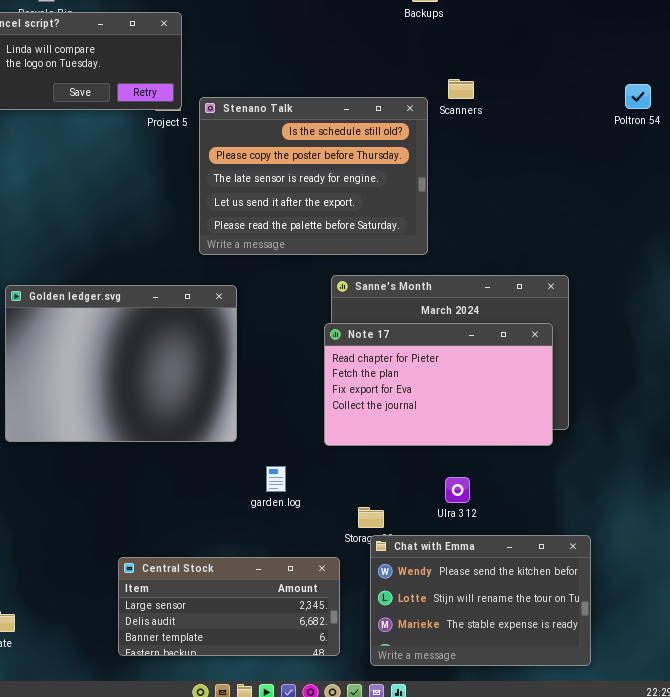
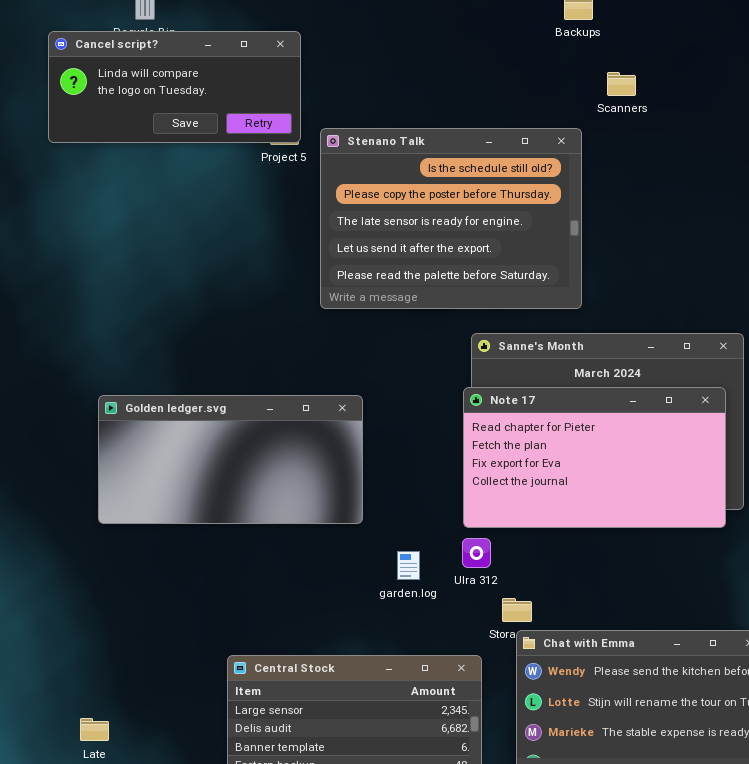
Scanners: [448,79,474,99] -> [607,72,636,96], moved
Golden ledger.svg: [5,285,237,442] -> [98,395,363,524], resized
Ulra 312: [445,477,470,503] -> [462,538,491,568], moved

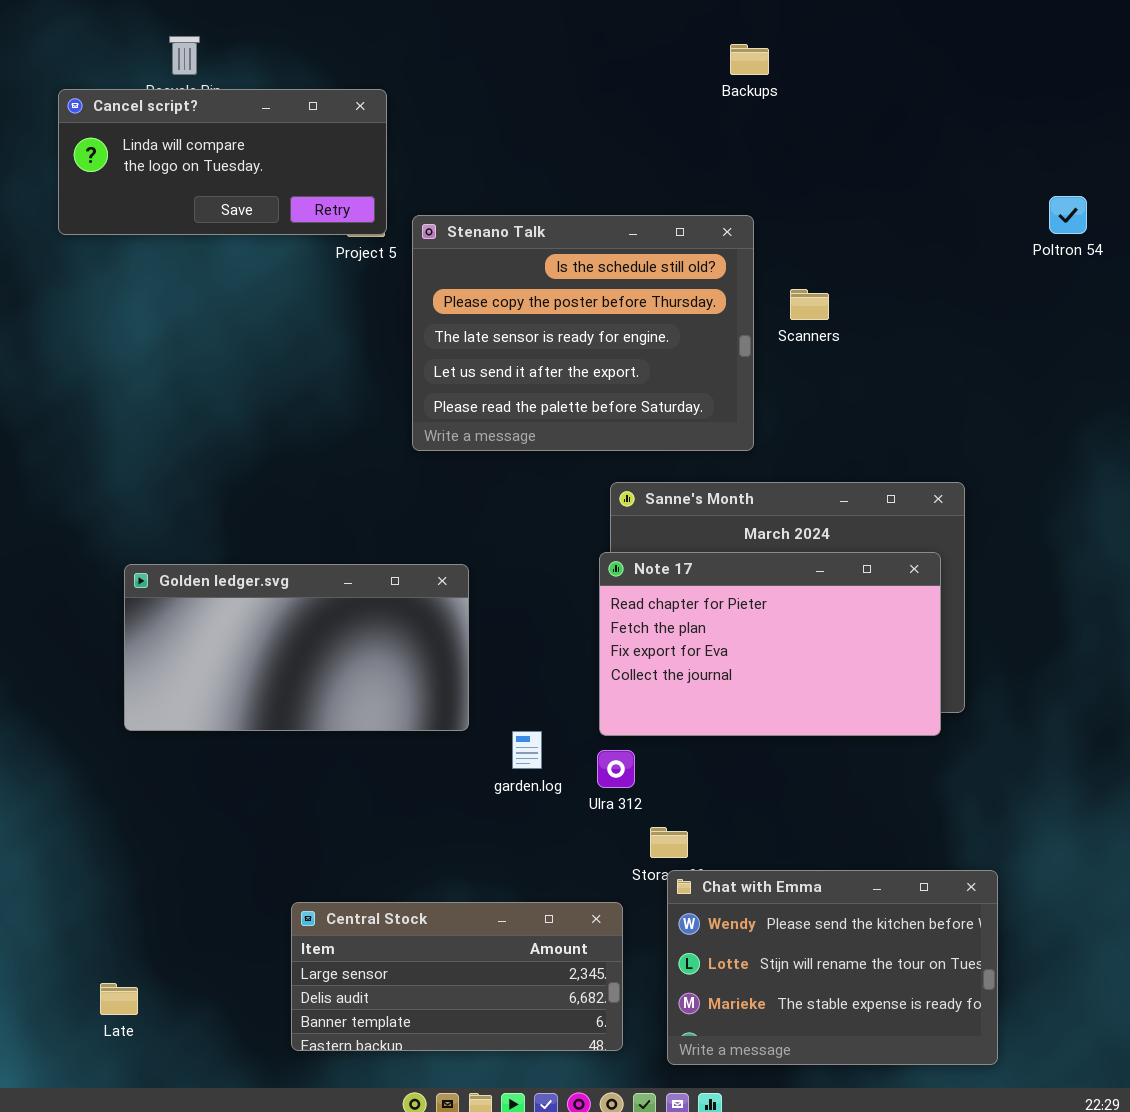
Scanners: [607,72,636,96] -> [790,289,829,320], moved
garden.log: [397,551,420,580] -> [512,731,542,769], moved

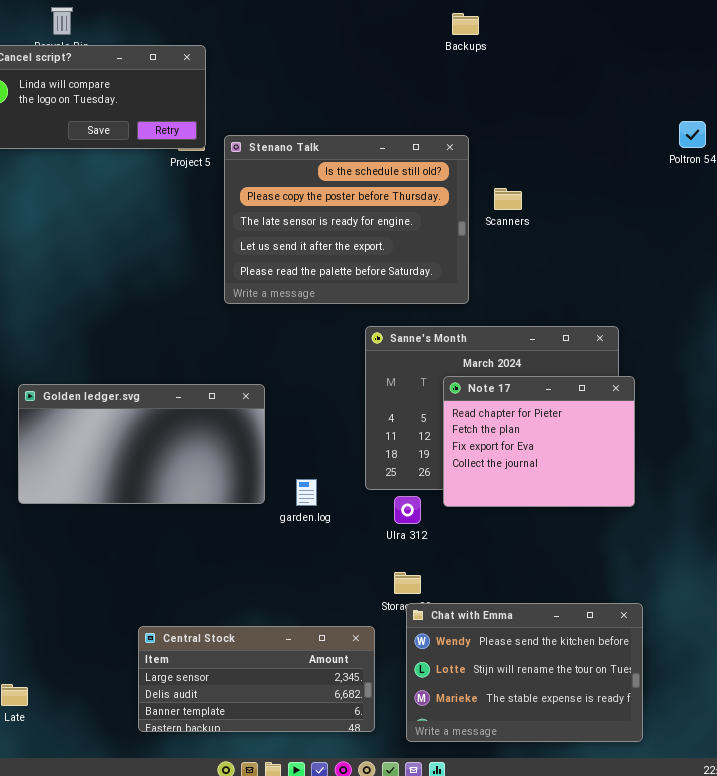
Note 17: [599,552,941,736] -> [443,376,635,507], moved, resized
garden.log: [512,731,542,769] -> [296,479,317,506], moved
Ulra 312: [597,750,635,788] -> [394,496,421,524], moved

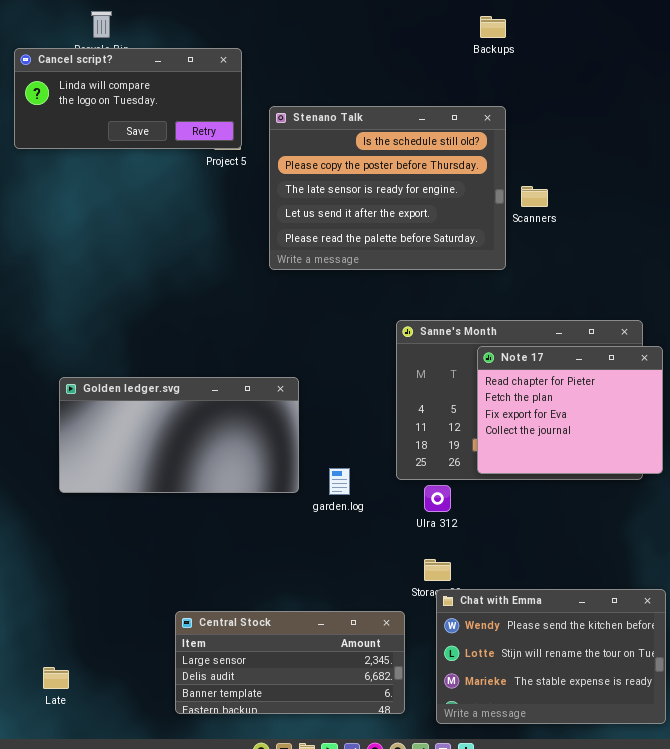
Stenano Talk: [224,135,469,304] -> [269,106,506,270], moved
Note 17: [443,376,635,507] -> [477,346,663,474], moved

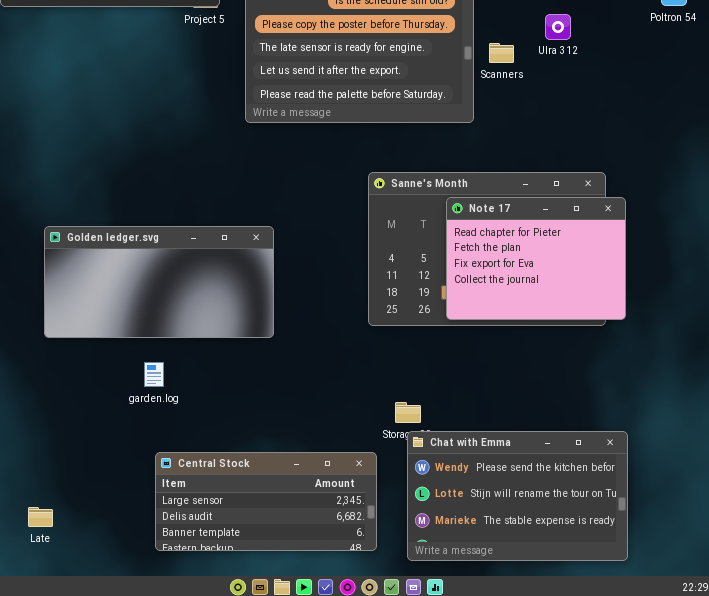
garden.log: [329,468,350,495] -> [144,362,164,387], moved
Ulra 312: [424,485,451,512] -> [545,14,571,40], moved

